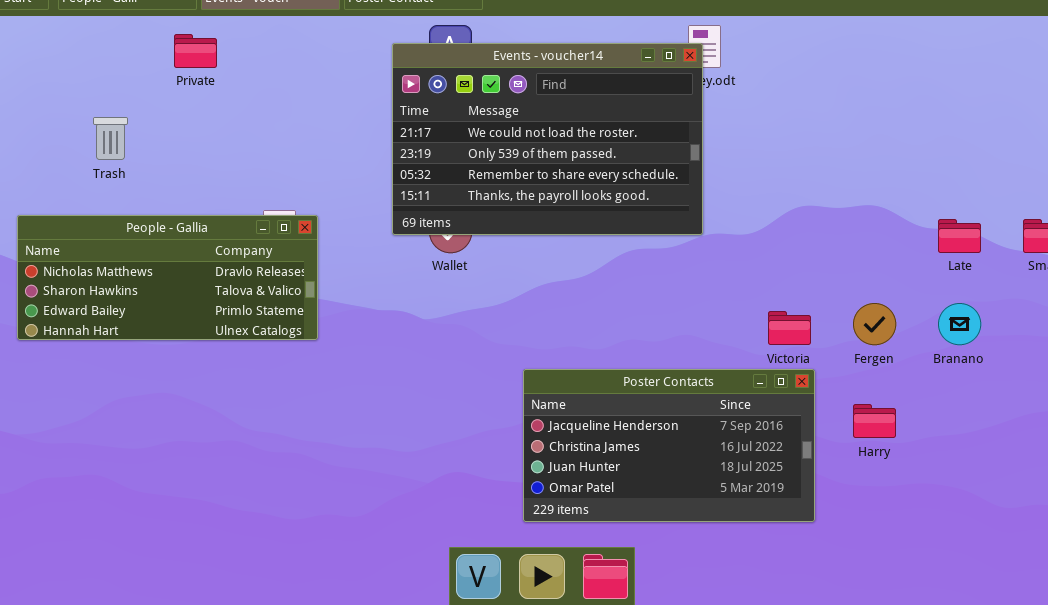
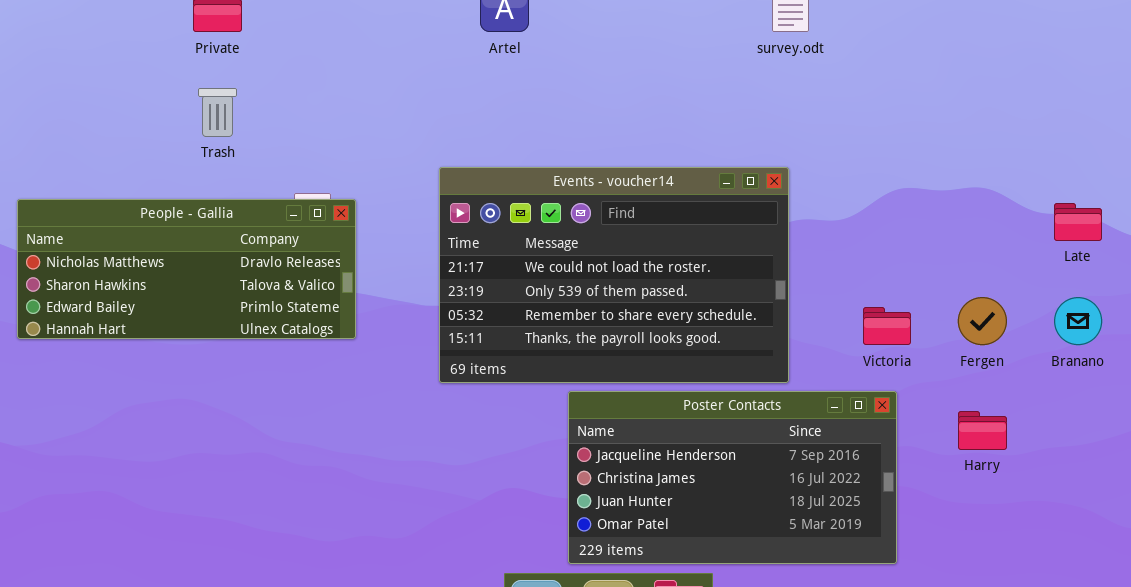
Events - voucher14: [392,43,703,235] -> [439,167,789,383], moved
Trash: [93,117,128,160] -> [198,88,237,137], moved
Poster Contacts: [523,369,815,522] -> [568,391,897,564], moved

